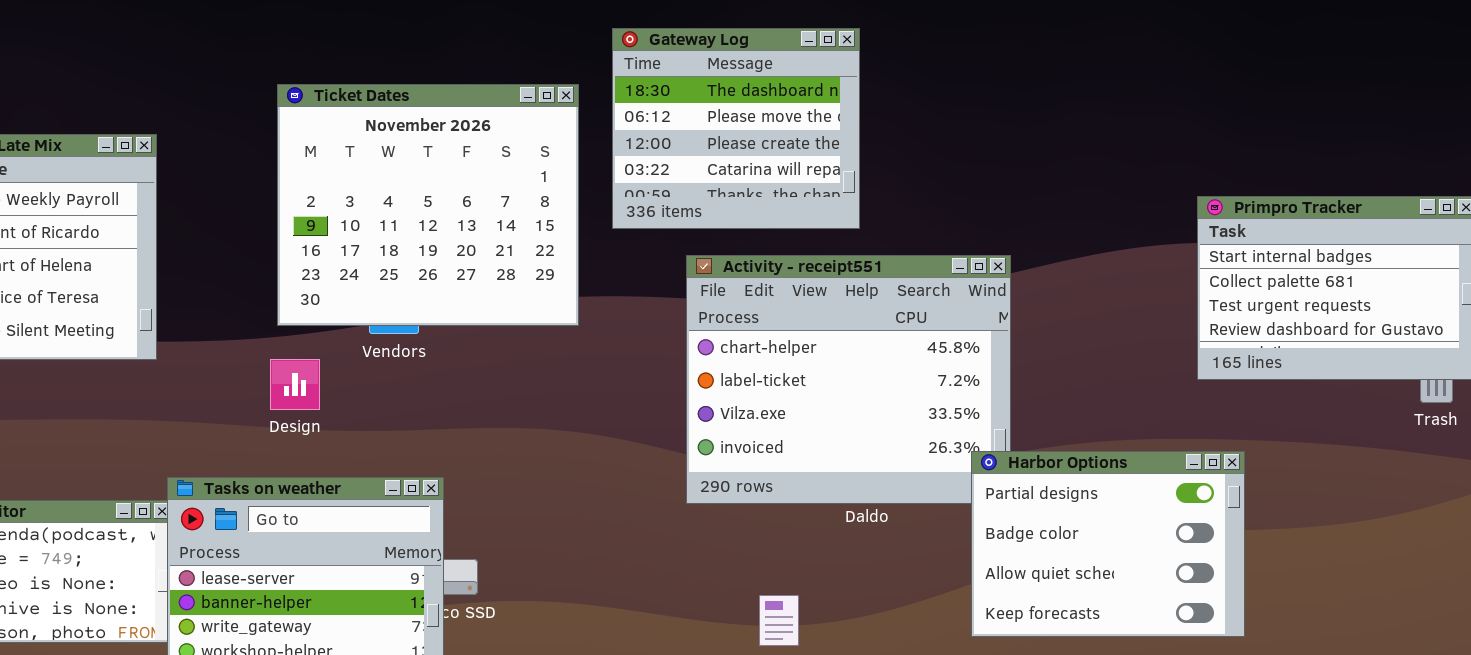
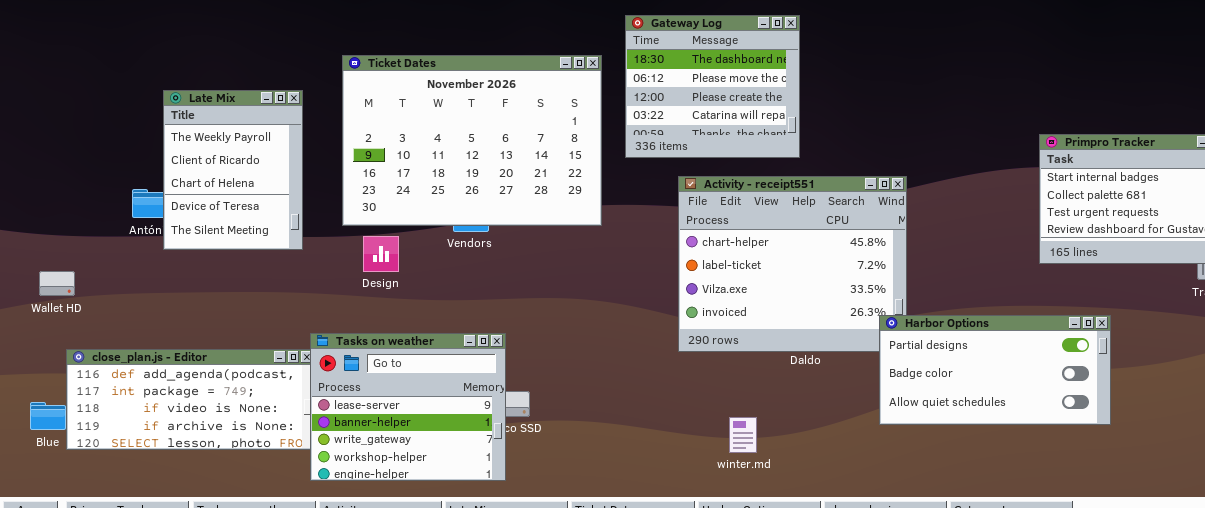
Ticket Dates: [277,84,579,326] -> [342,55,602,226], resized
Design: [270,359,320,410] -> [363,236,399,272], moved
Harbor Options: [971,451,1245,637] -> [879,315,1111,425], resized

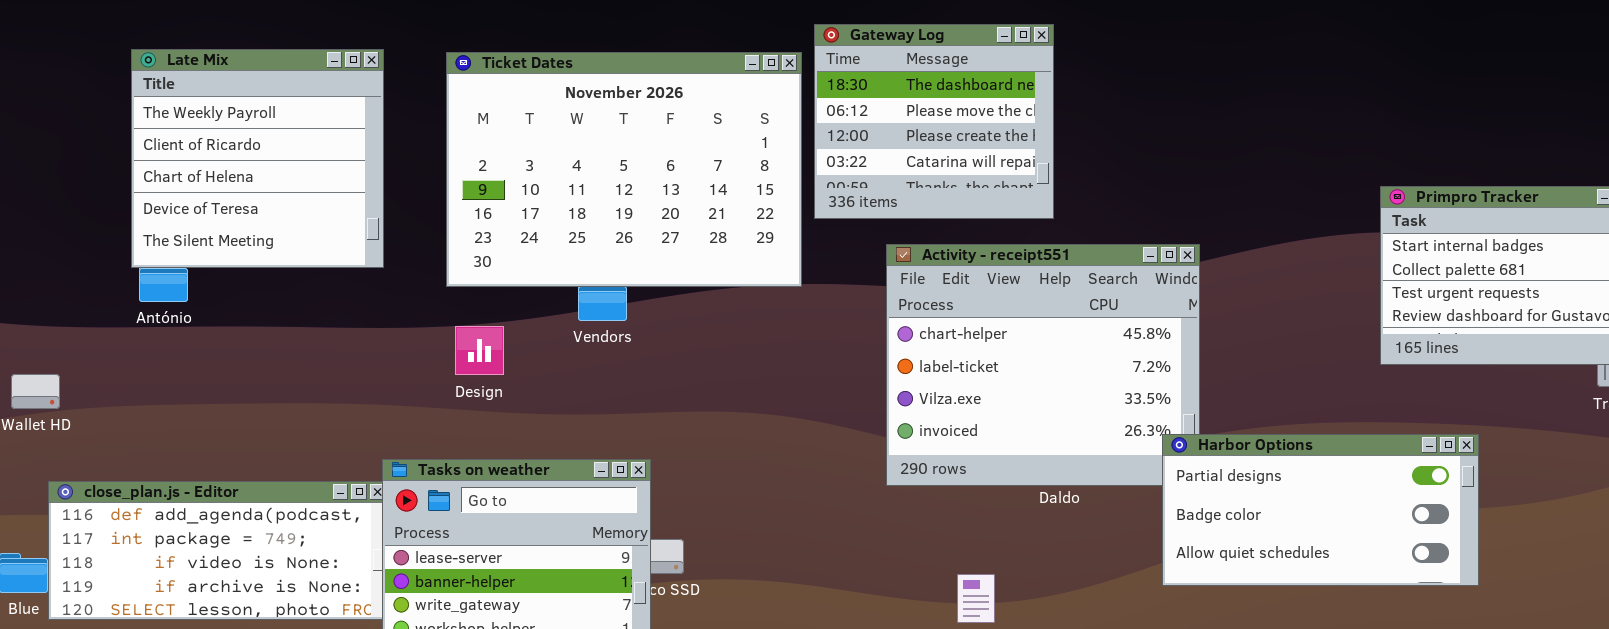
Ticket Dates: [342,55,602,226] -> [446,52,802,287], moved
Late Mix: [163,90,303,250] -> [131,49,384,268], moved, resized

